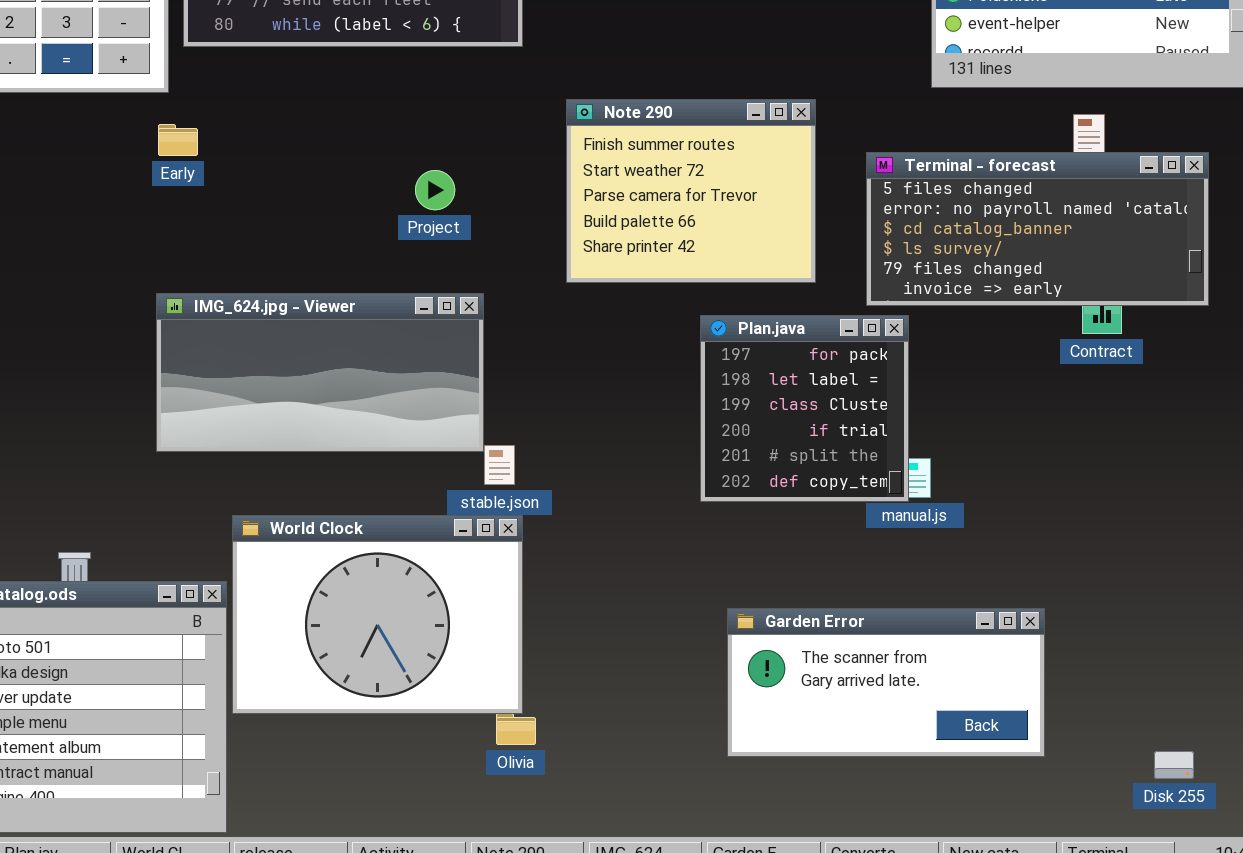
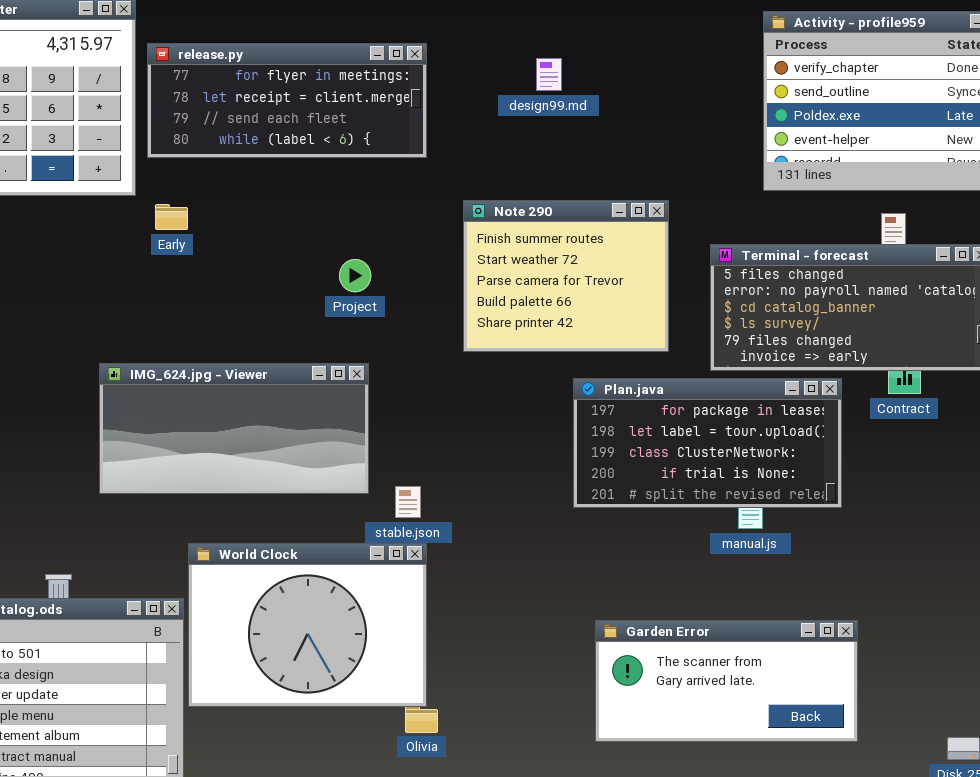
Early: [158,124,198,156] -> [155,204,188,230], moved
IMG_624.jpg - Viewer: [156,293,484,452] -> [99,363,369,494], moved
Plan.java: [700,315,909,502] -> [573,378,842,508], resized

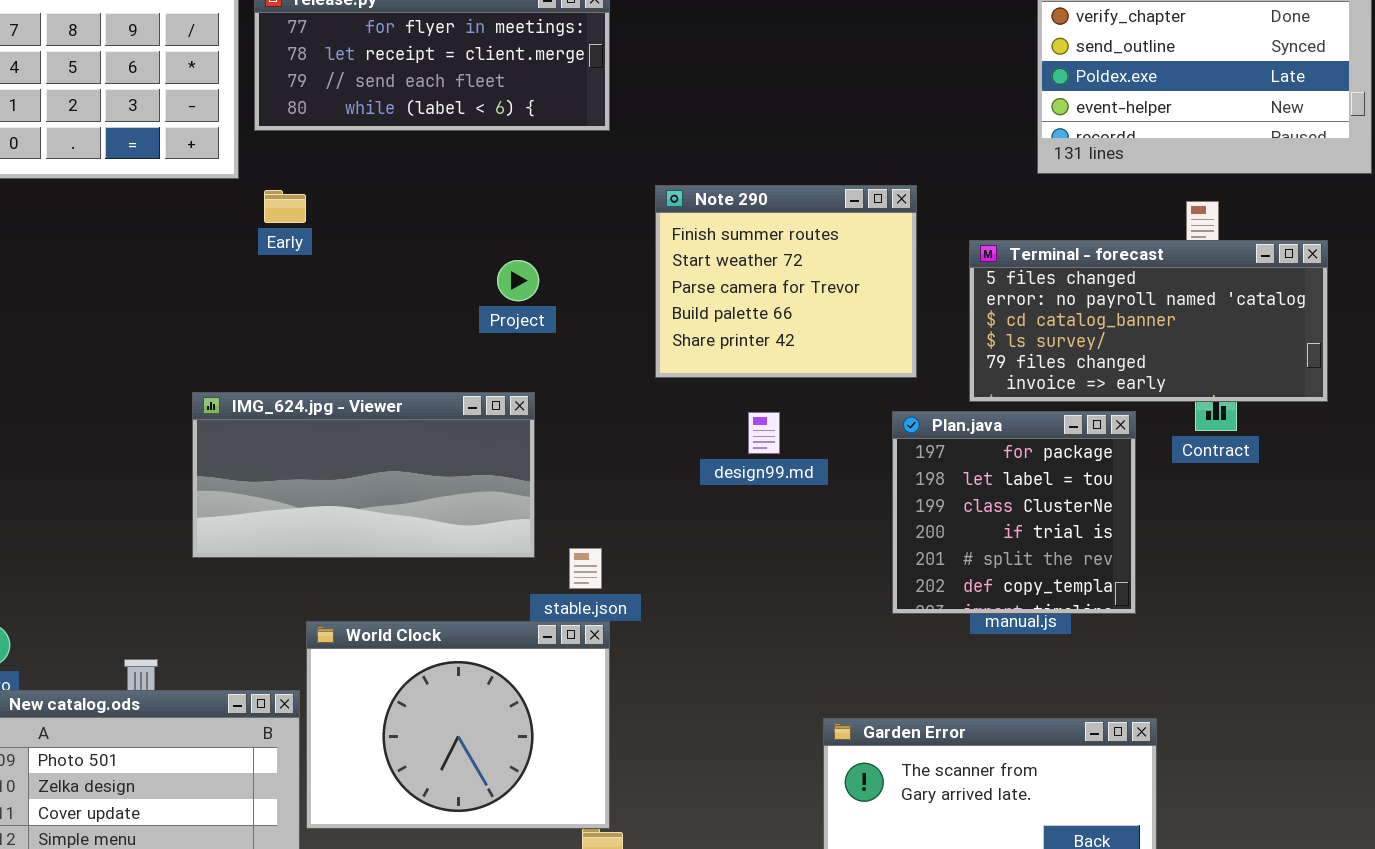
design99.md: [536,58,562,91] -> [748,412,780,454], moved
Plan.java: [573,378,842,508] -> [892,411,1136,614], resized

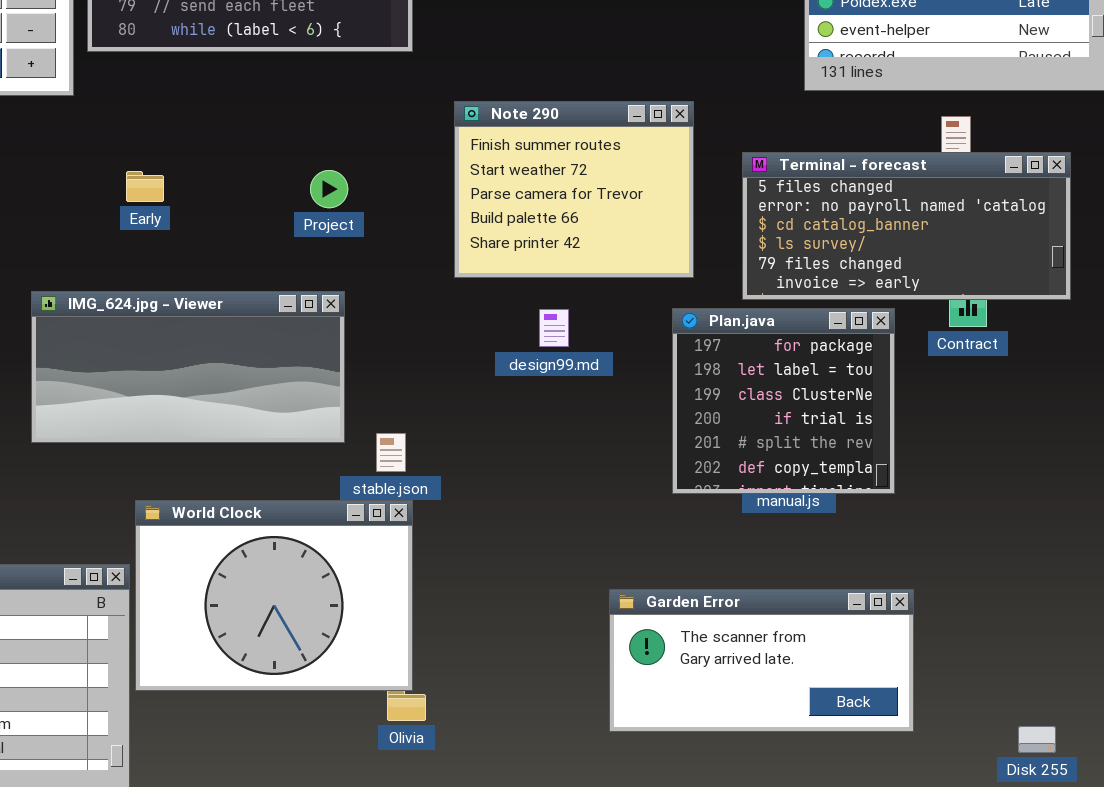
Early: [264,190,306,223] -> [126,171,164,202], moved

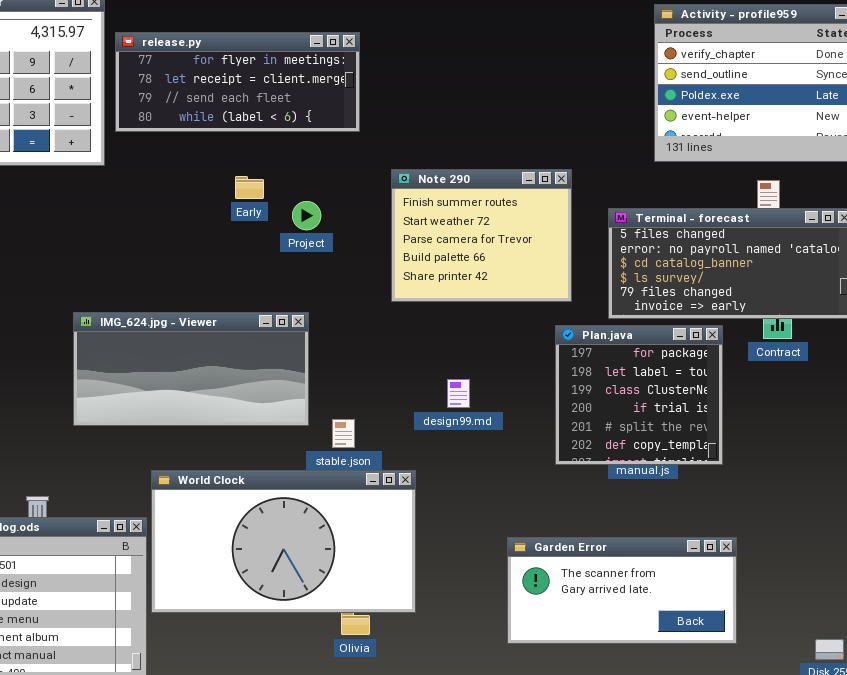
Project: [310,170,348,208] -> [292,201,321,230], moved
Early: [126,171,164,202] -> [235,176,264,199], moved
design99.md: [539,309,569,347] -> [447,379,470,408], moved
World Clock: [135,500,413,691] -> [151,470,416,613], resized

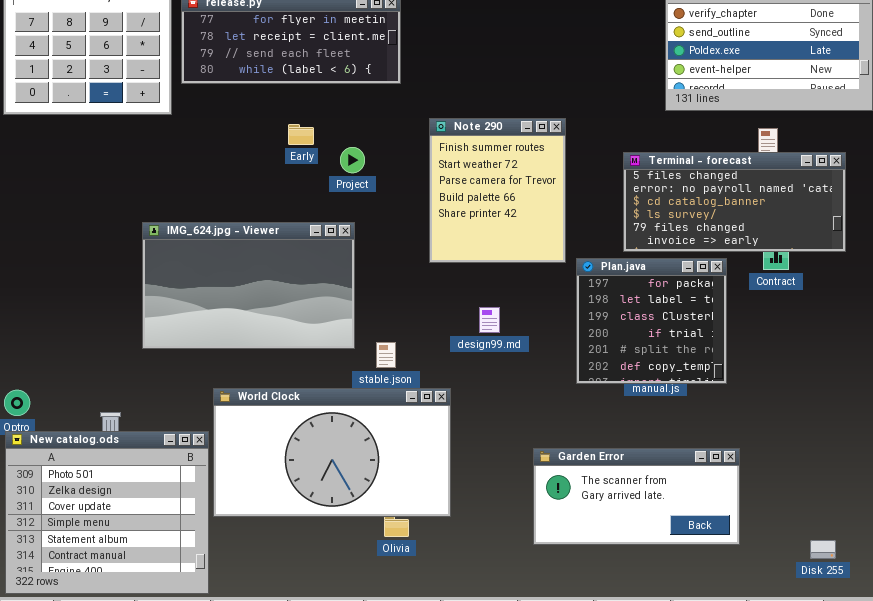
Note 290: [391,169,572,302] -> [429,118,566,263], resized
IMG_624.jpg - Viewer: [73,312,309,426] -> [142,222,355,349], resized

